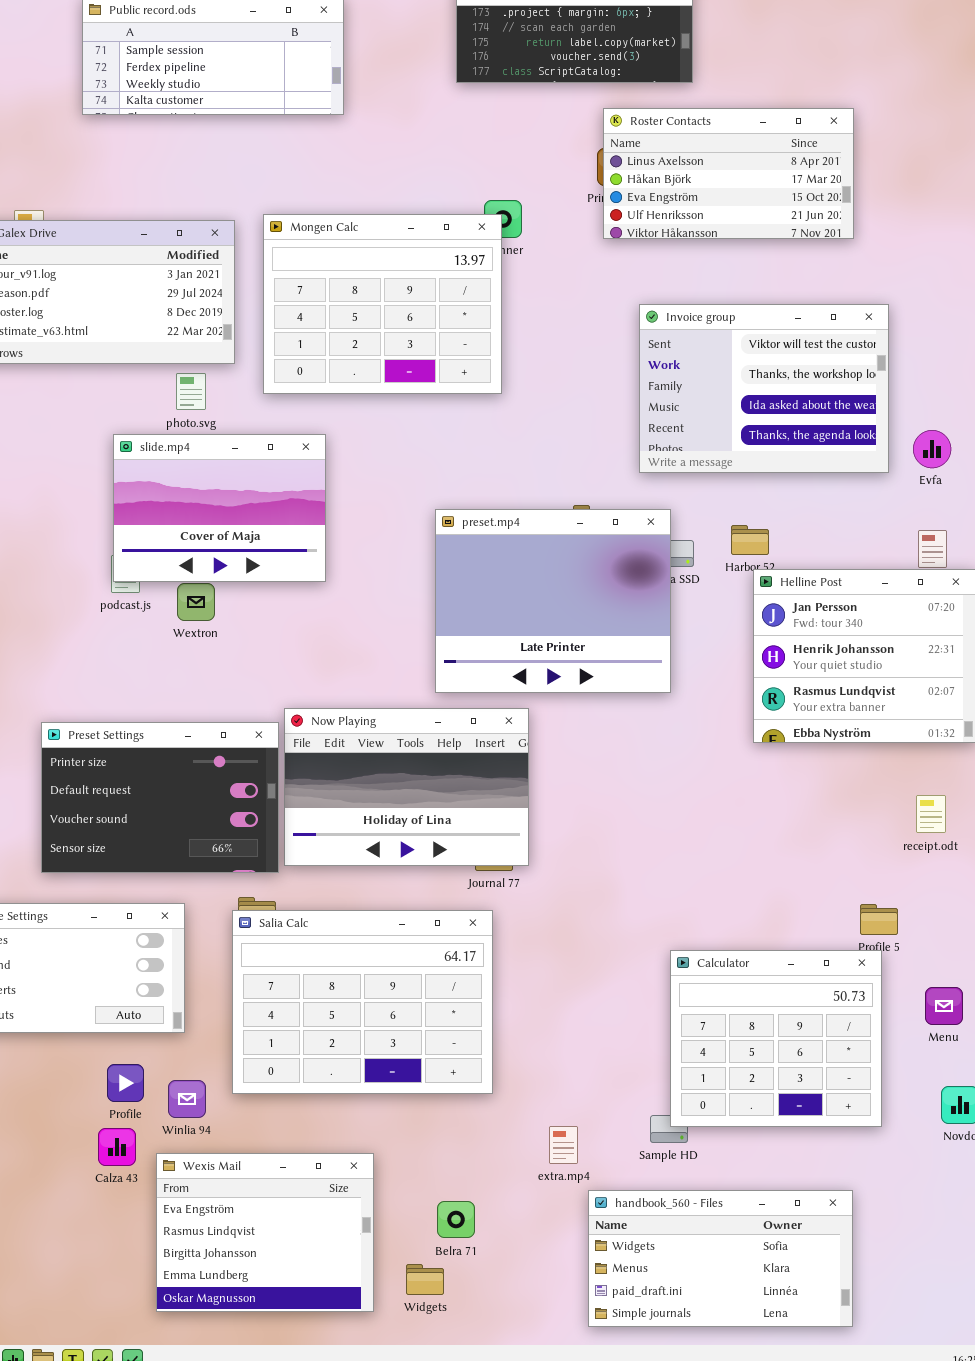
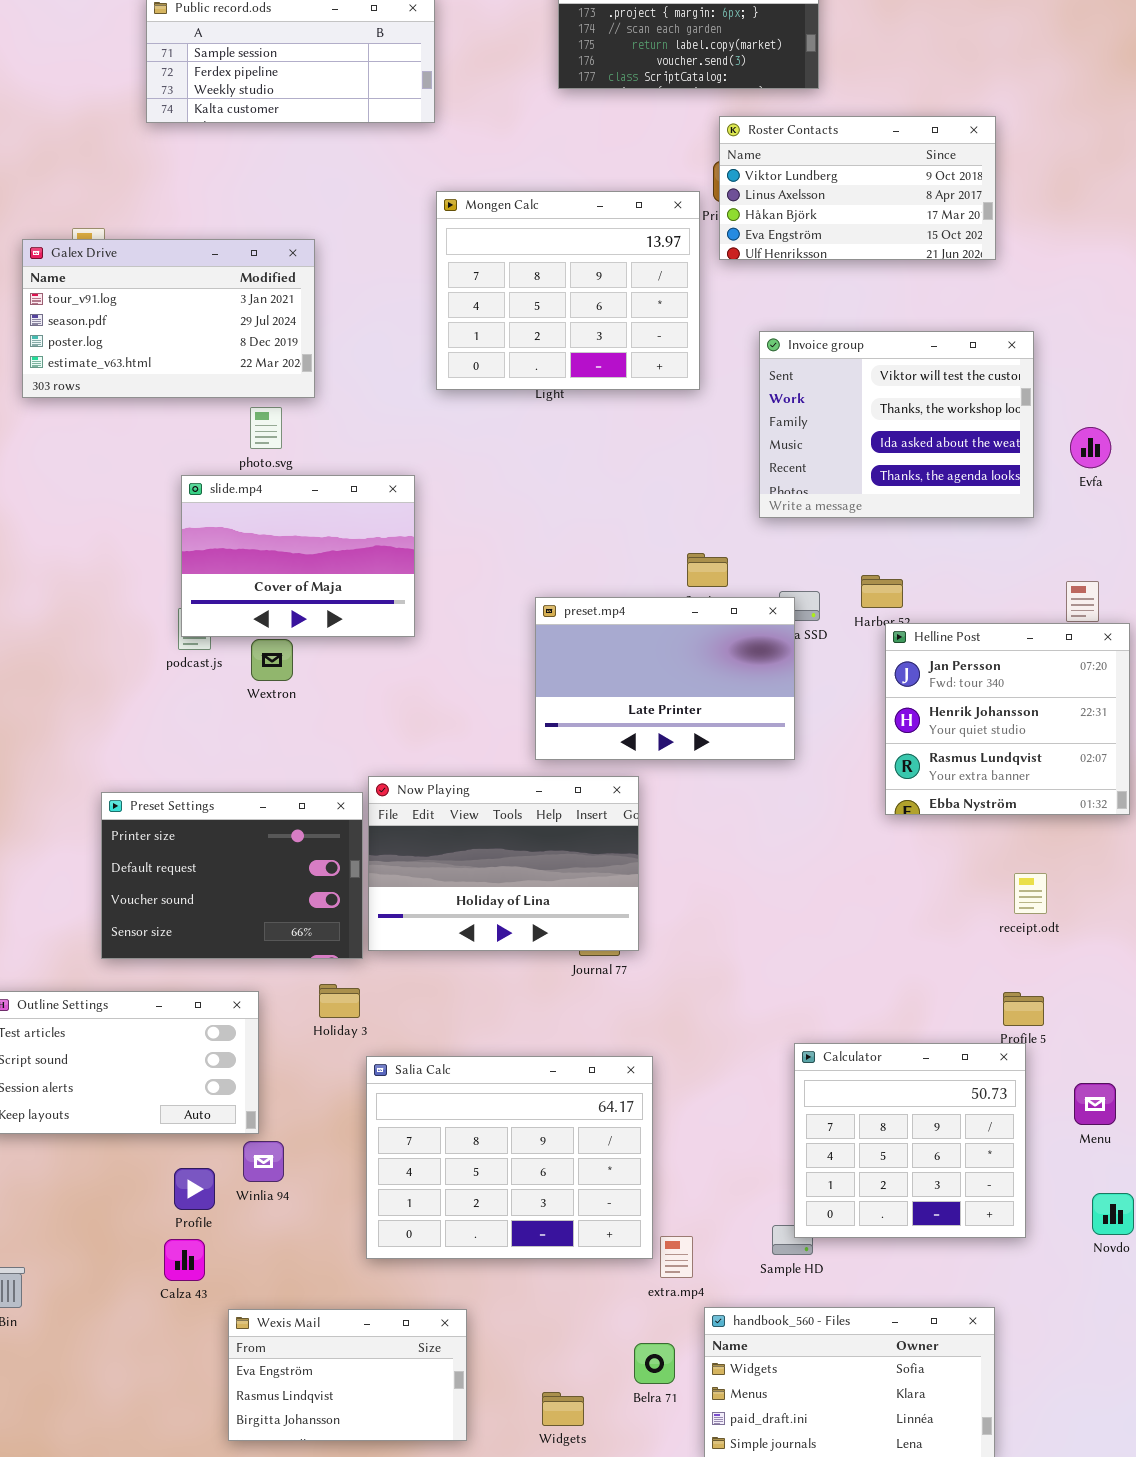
Roster Contacts: [603,108,854,239] -> [719,116,996,260], scrolled up 1 row
Mongen Calc: [263,214,502,394] -> [436,191,700,390], moved
Evfa: [913,430,951,468] -> [1070,427,1111,468], moved
preset.mp4: [435,509,671,693] -> [535,597,795,760], resized
receipt.odt: [916,795,946,833] -> [1014,873,1047,914], moved
Salia Calc: [232,910,493,1094] -> [366,1056,653,1259], moved
Winlia 94: [168,1080,206,1118] -> [243,1141,284,1182], moved
Wexis Mail: [156,1153,374,1312] -> [228,1309,467,1441], resized
Belra 71: [437,1201,475,1238] -> [634,1343,675,1384], moved
Widgets: [406,1264,444,1295] -> [542,1392,584,1426], moved

